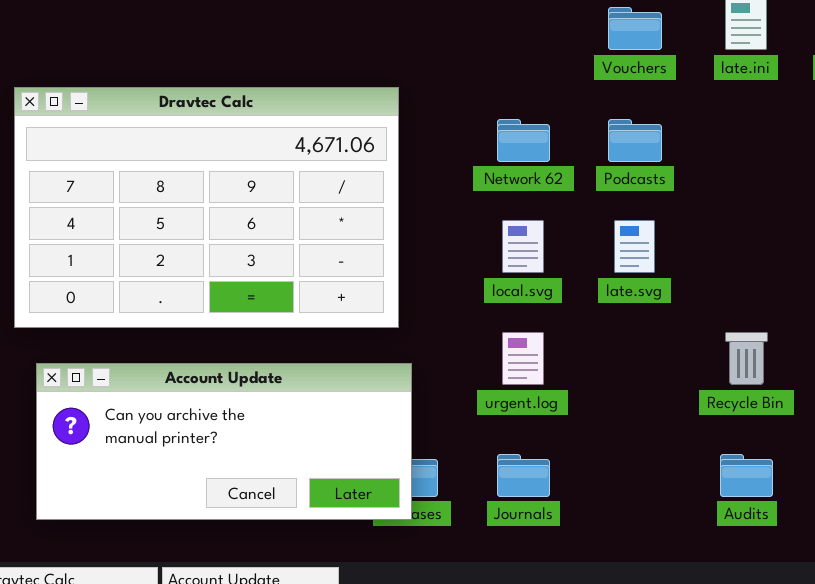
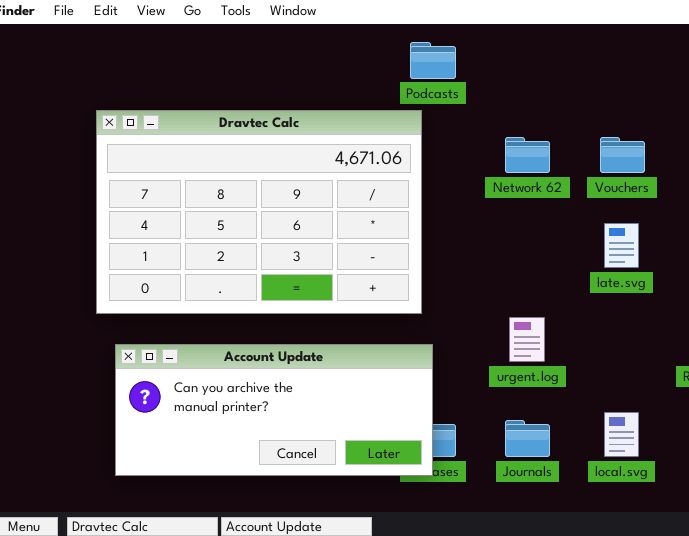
Vouchers: [608,7,662,50] -> [600,137,645,173], moved
Podcasts: [608,119,662,162] -> [410,42,456,79], moved
local.svg: [502,220,544,273] -> [604,412,639,457], moved

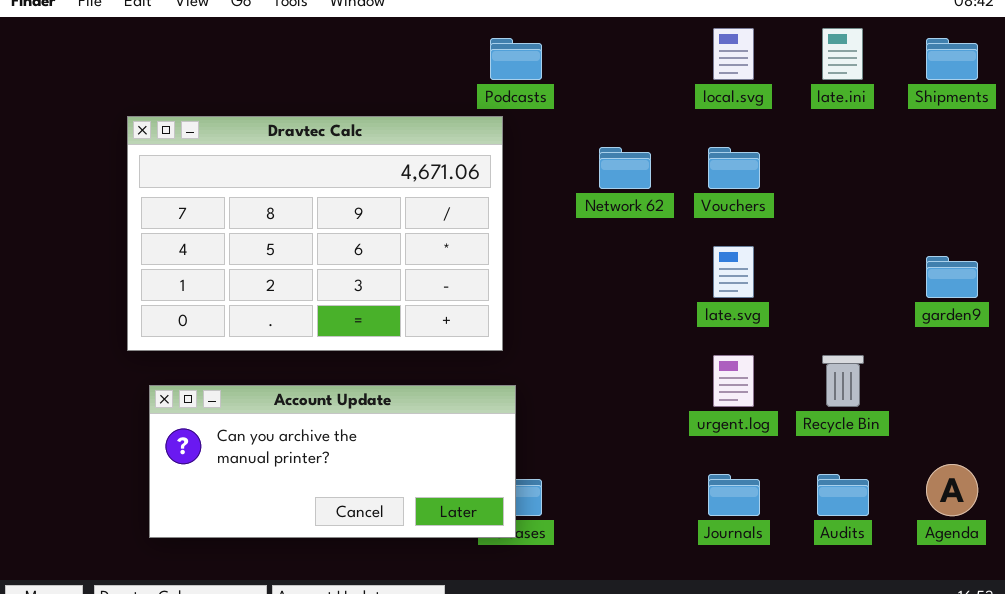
urgent.log: [509,317,545,362] -> [713,355,754,407], moved
local.svg: [604,412,639,457] -> [713,28,754,80], moved
Journals: [505,420,550,457] -> [708,474,760,516], moved

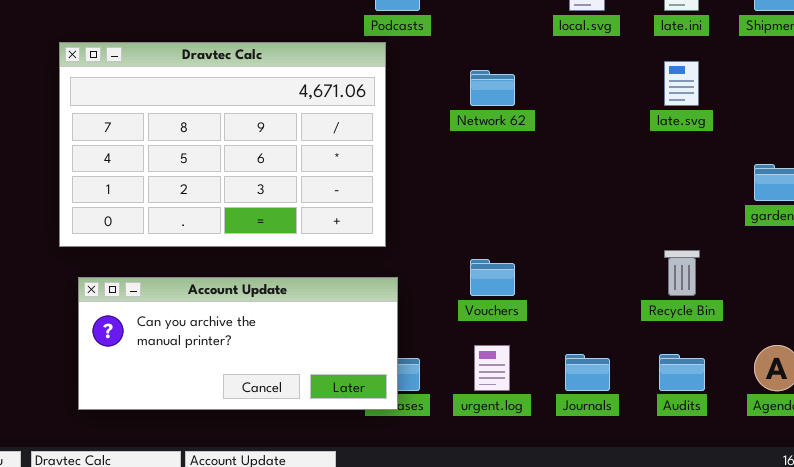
Vouchers: [708,147,760,189] -> [470,259,515,296], moved
late.svg: [713,246,754,298] -> [664,61,699,106], moved
urgent.log: [713,355,754,407] -> [474,345,510,391], moved

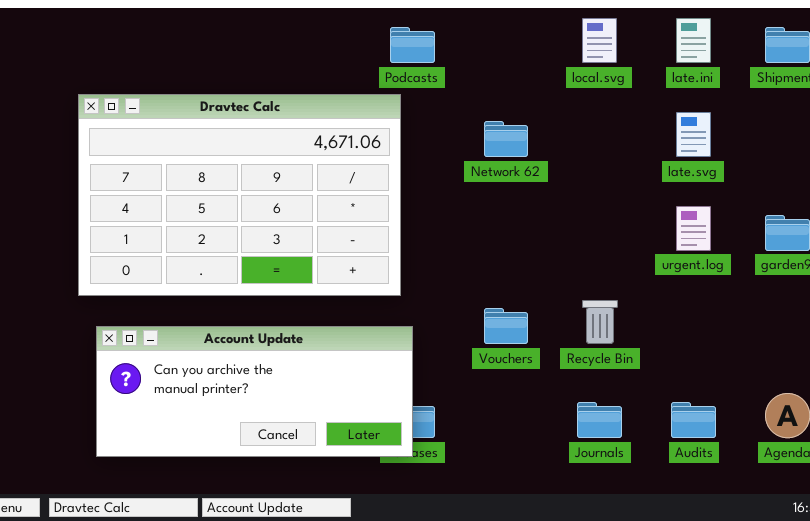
Recycle Bin: [664,250,700,296] -> [582,300,618,344], moved
urgent.log: [474,345,510,391] -> [676,206,711,251], moved

